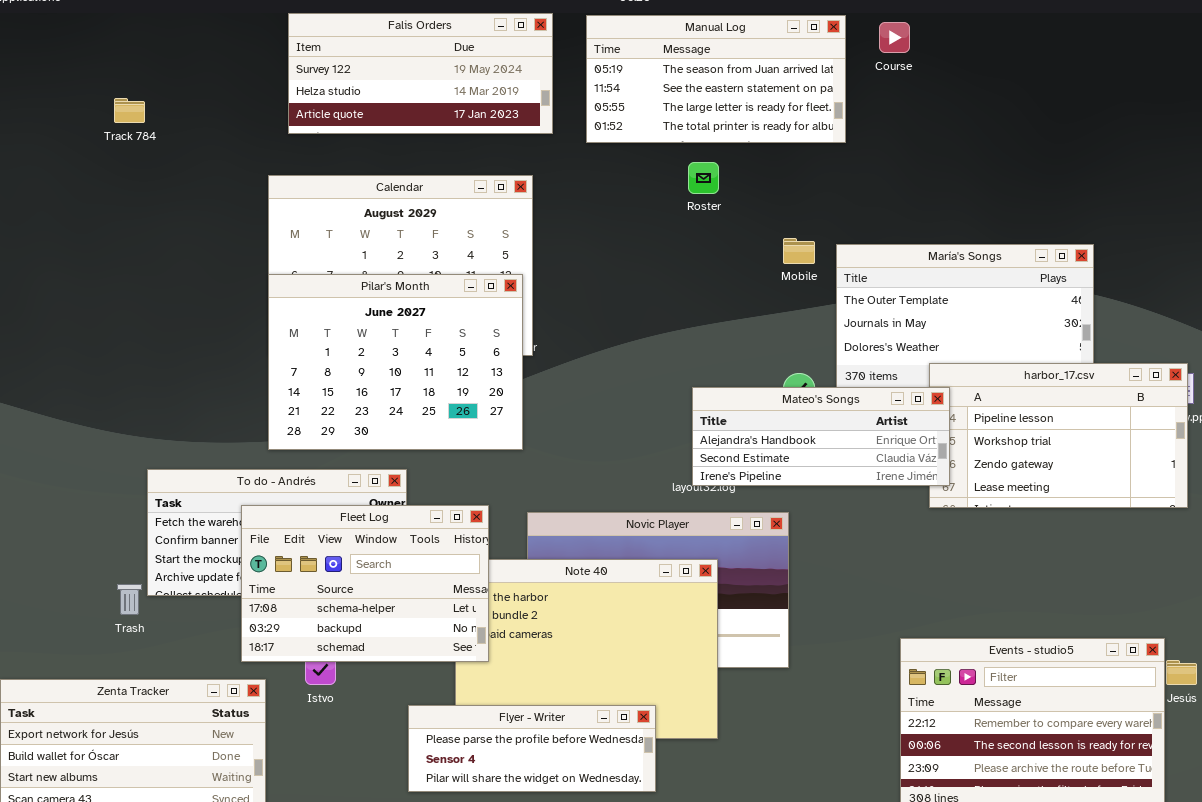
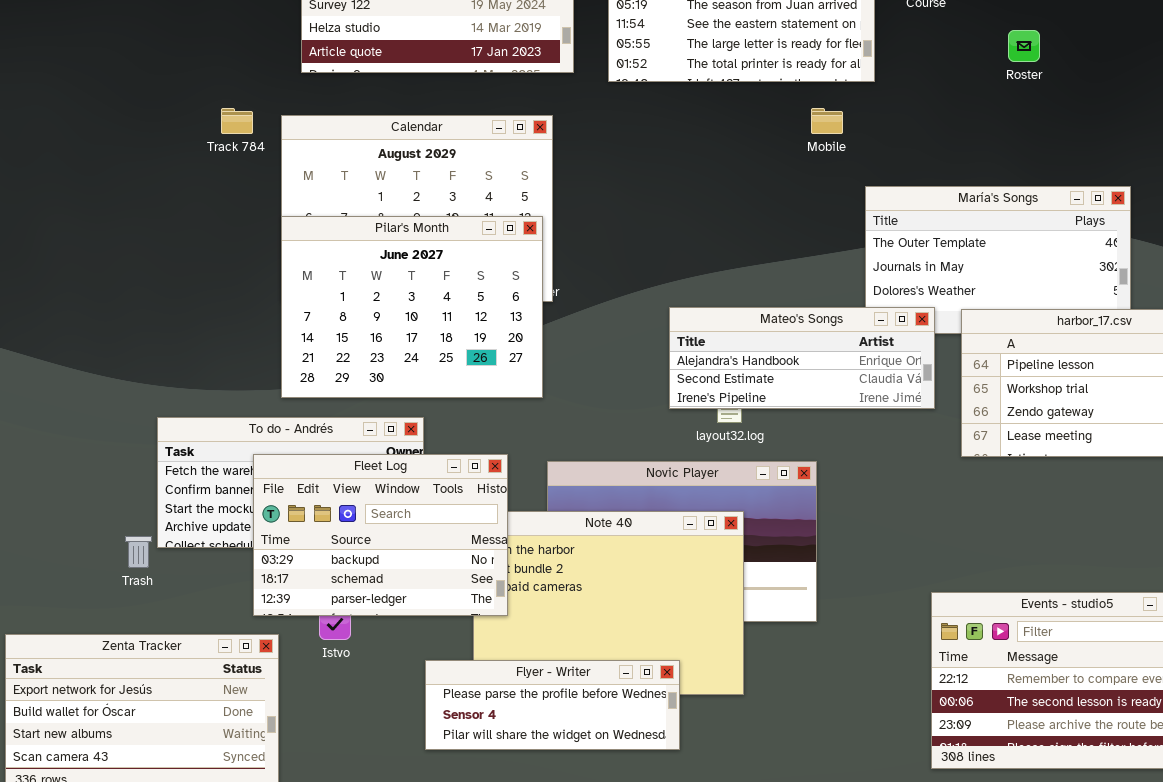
Track 784: [114,98,145,123] -> [221,108,253,134], moved
Roster: [688,162,719,194] -> [1008,30,1040,62], moved
Mobile: [783,238,815,264] -> [811,108,843,134], moved
Mateo's Songs: [692,387,950,486] -> [669,307,935,409], moved
Fleet Log: [241,505,489,662] -> [253,454,508,616], scrolled down 1 row

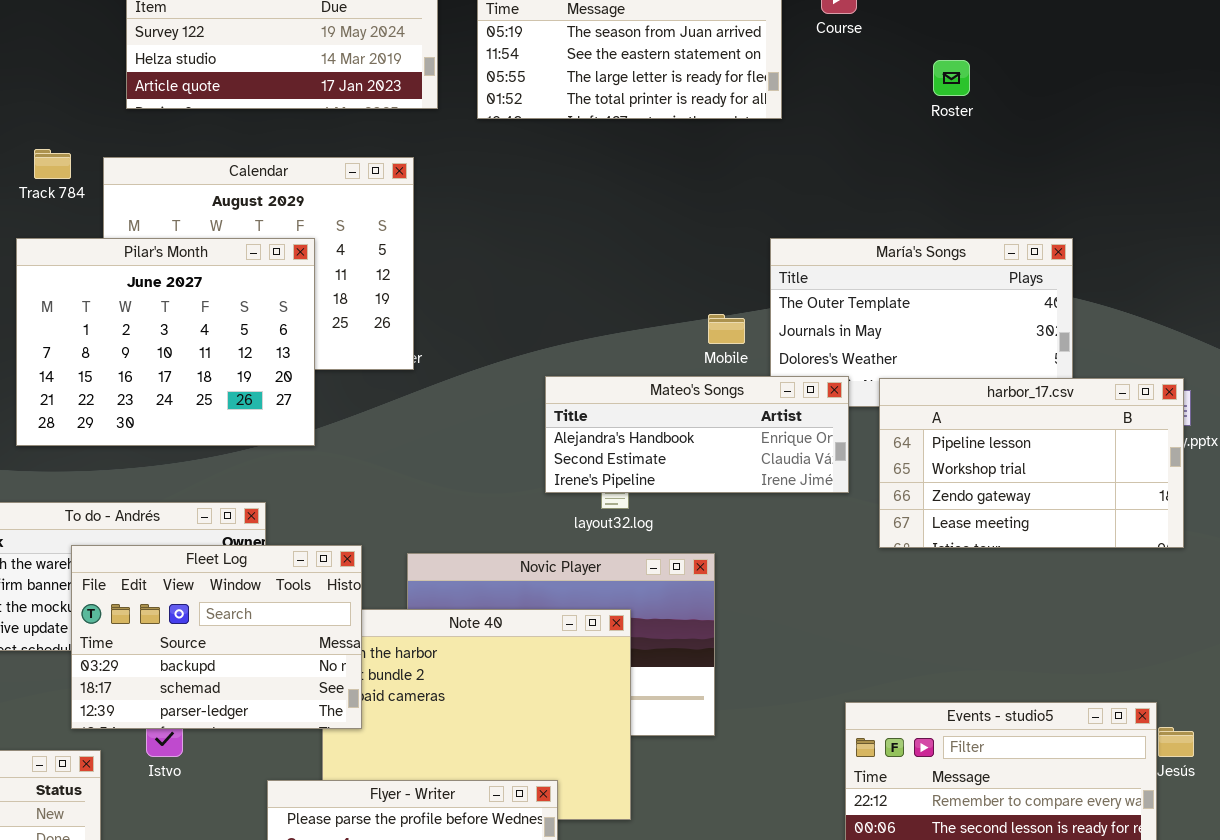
Mobile: [811,108,843,134] -> [708,314,745,344], moved
Pilar's Month: [281,216,543,398] -> [16,238,315,446], moved

